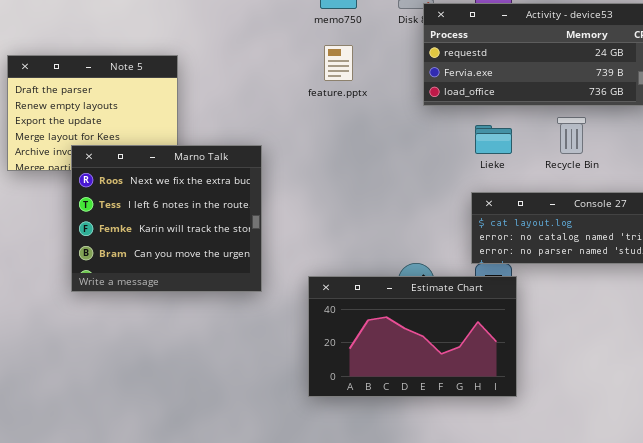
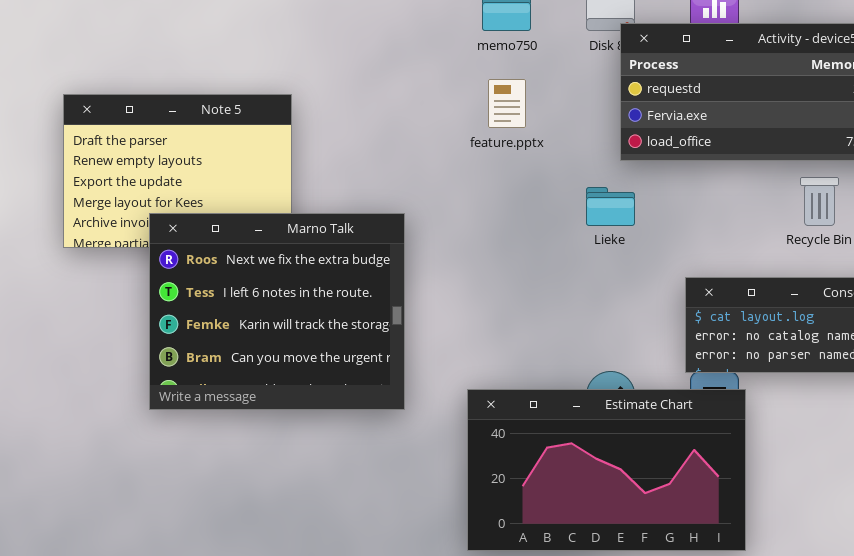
Lieke: [475,125,512,154] -> [586,187,635,226], moved

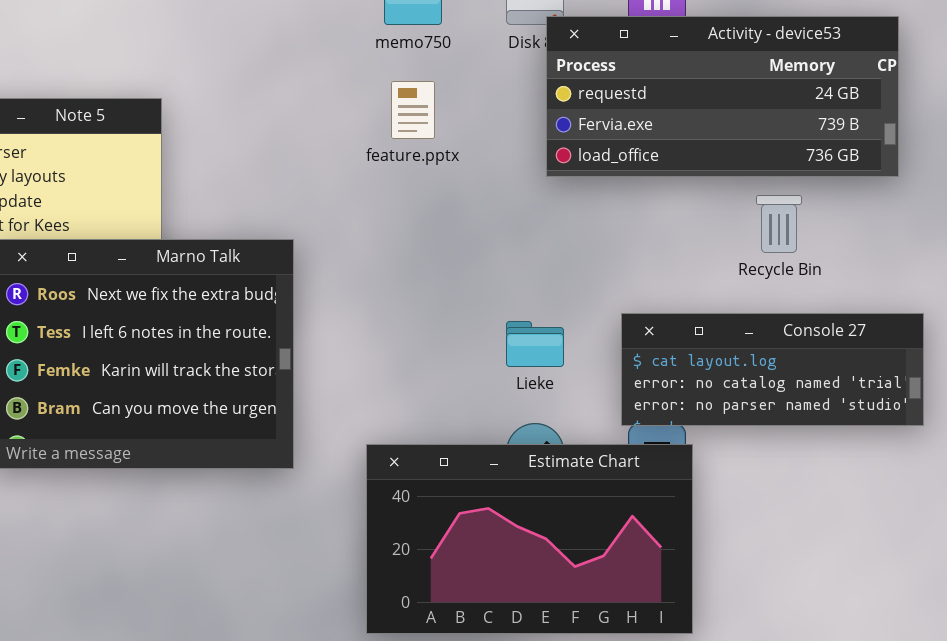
Lieke: [586,187,635,226] -> [506,321,564,367], moved

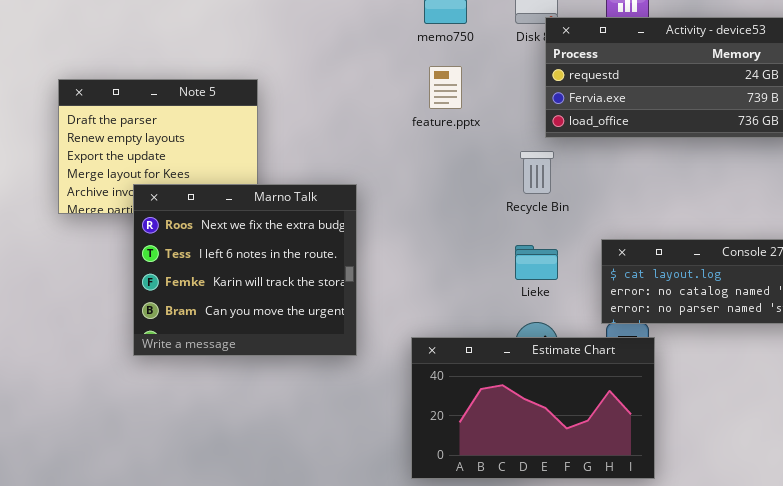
Recycle Bin: [756,195,802,253] -> [520,151,554,194], moved

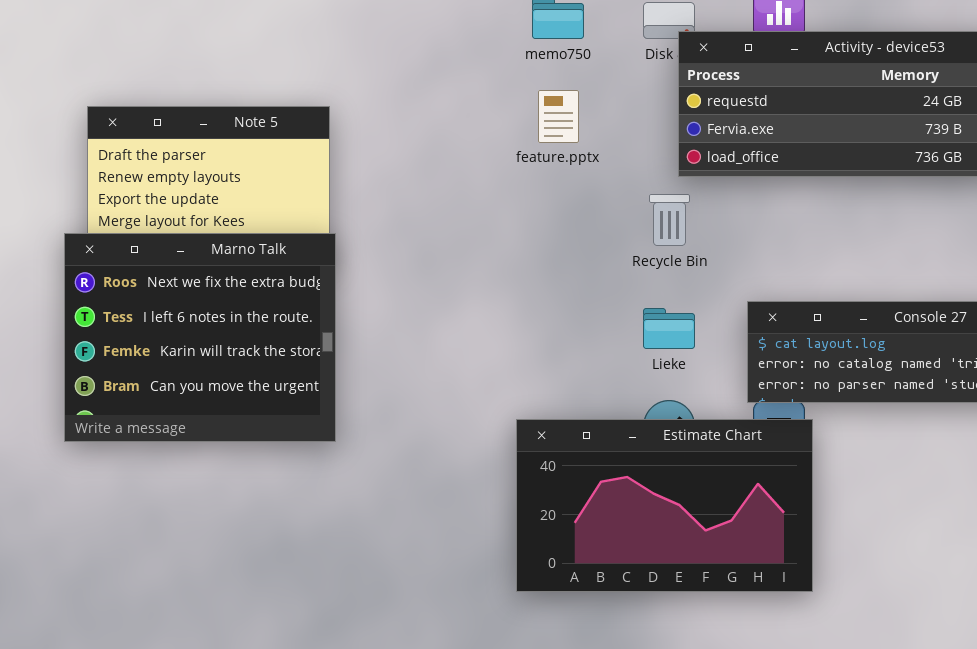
Marno Talk: [133,184,357,356] -> [64,233,336,442], moved

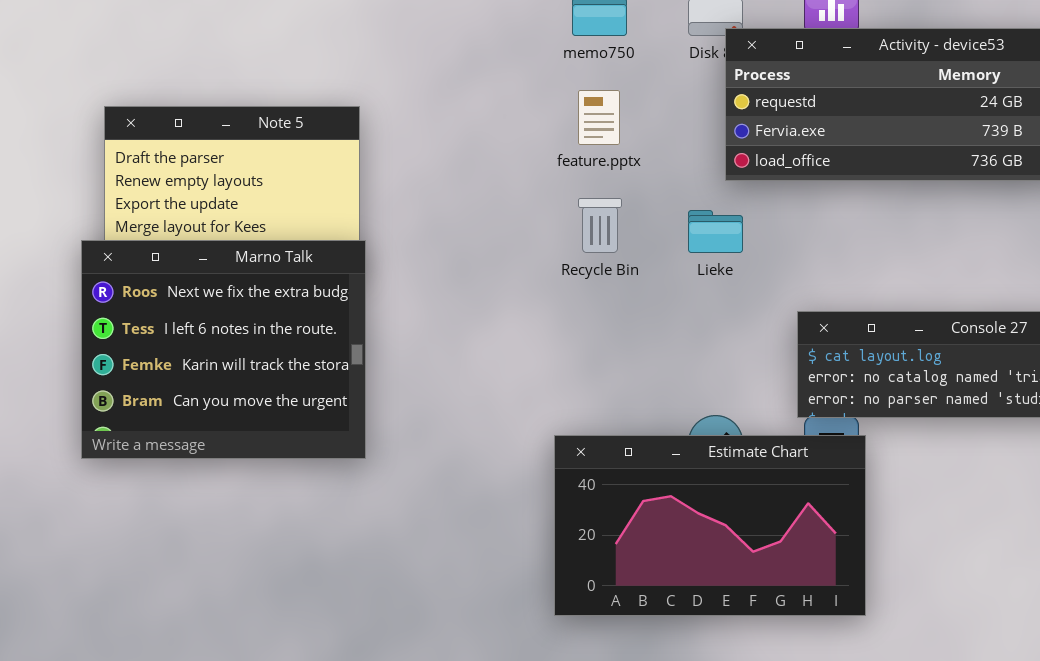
Recycle Bin: [649,194,690,246] -> [578,198,622,253], moved
Lieke: [643,308,695,349] -> [688,210,743,253], moved

